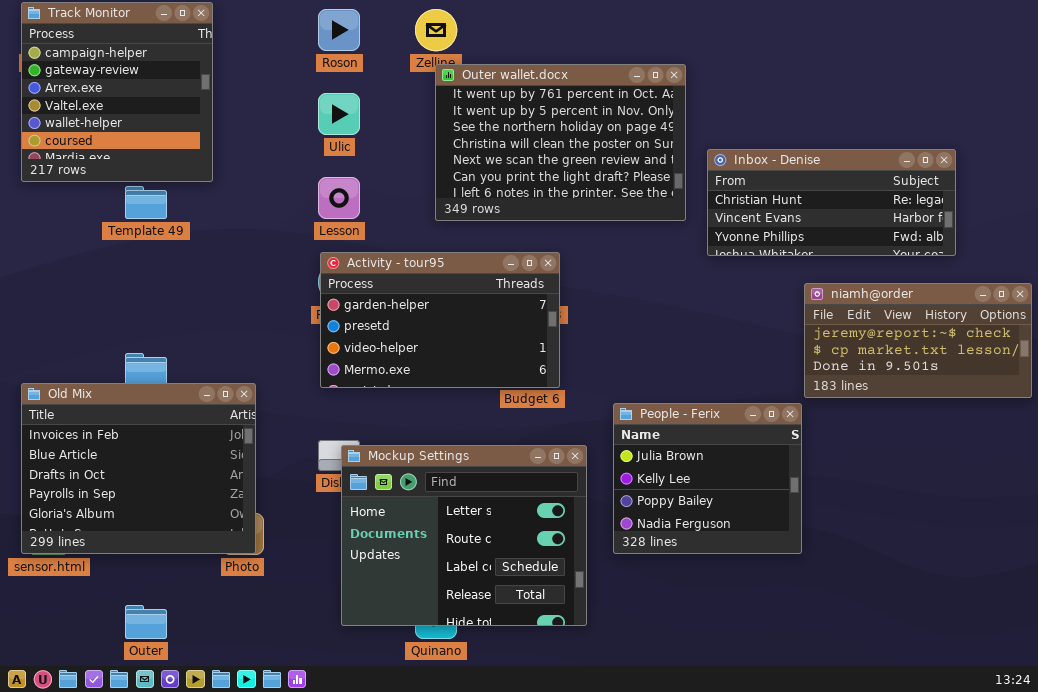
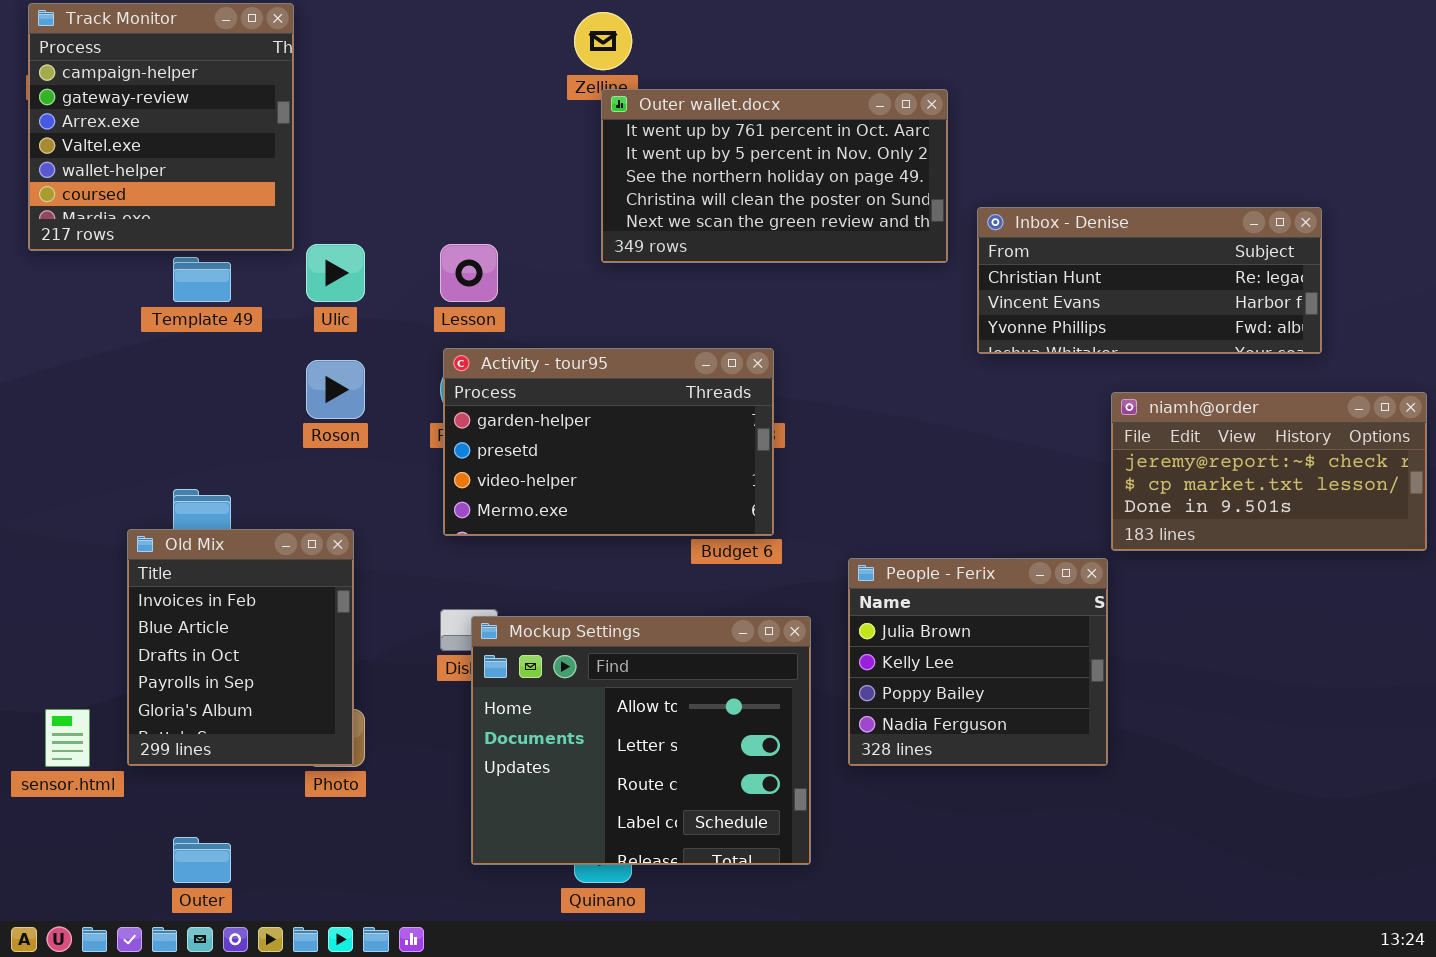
Roson: [318,9,360,51] -> [306,360,365,419], moved
Outer wallet.docx: [435,64,686,221] -> [601,89,948,263], resized
Ulic: [318,93,360,135] -> [306,244,365,302], moved
Old Mix: [21,383,256,554] -> [127,529,354,766], resized
Mockup Settings: [341,445,587,626] -> [471,616,811,865], scrolled up 1 row

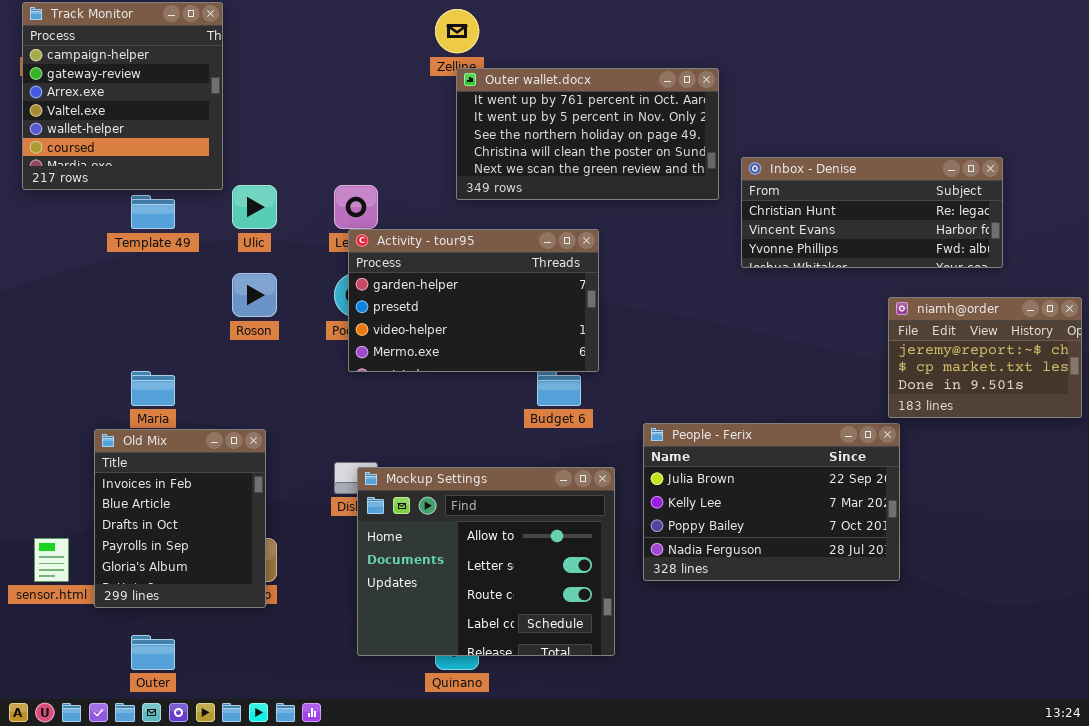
Activity - tour95: [443,348,774,536] -> [348,229,599,372], moved
niamh@order: [1111,392,1427,551] -> [888,297,1082,418], resized
Old Mix: [127,529,354,766] -> [94,429,266,608], moved
People - Ferix: [848,558,1108,766] -> [643,423,900,581], resized

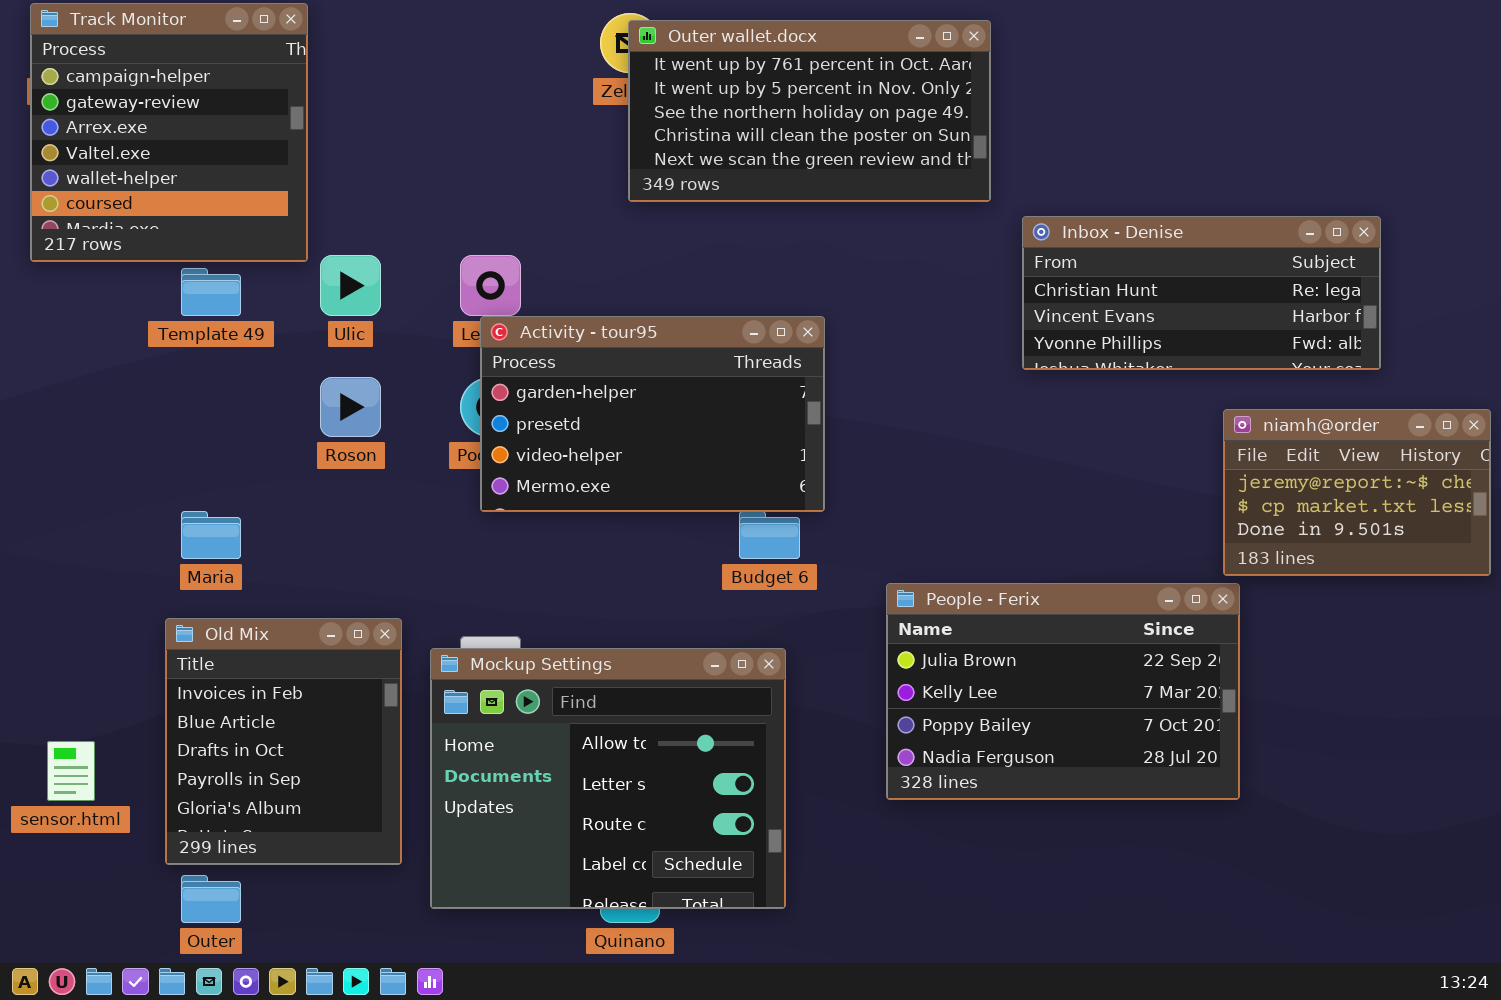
Outer wallet.docx: [456,68,719,200] -> [628,20,991,202], moved
Old Mix: [94,429,266,608] -> [165,618,402,865], moved
Mockup Settings: [357,467,615,656] -> [430,648,786,909], moved

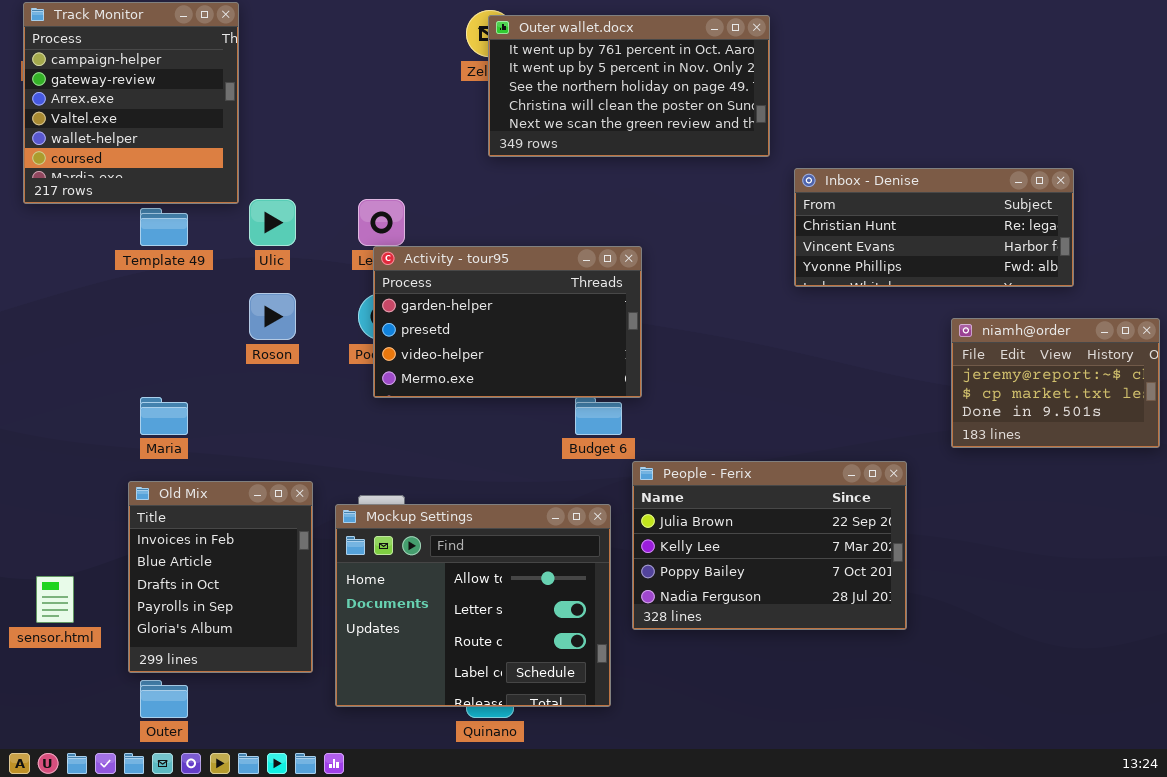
People - Ferix: [886,583,1240,800] -> [632,461,907,630], moved

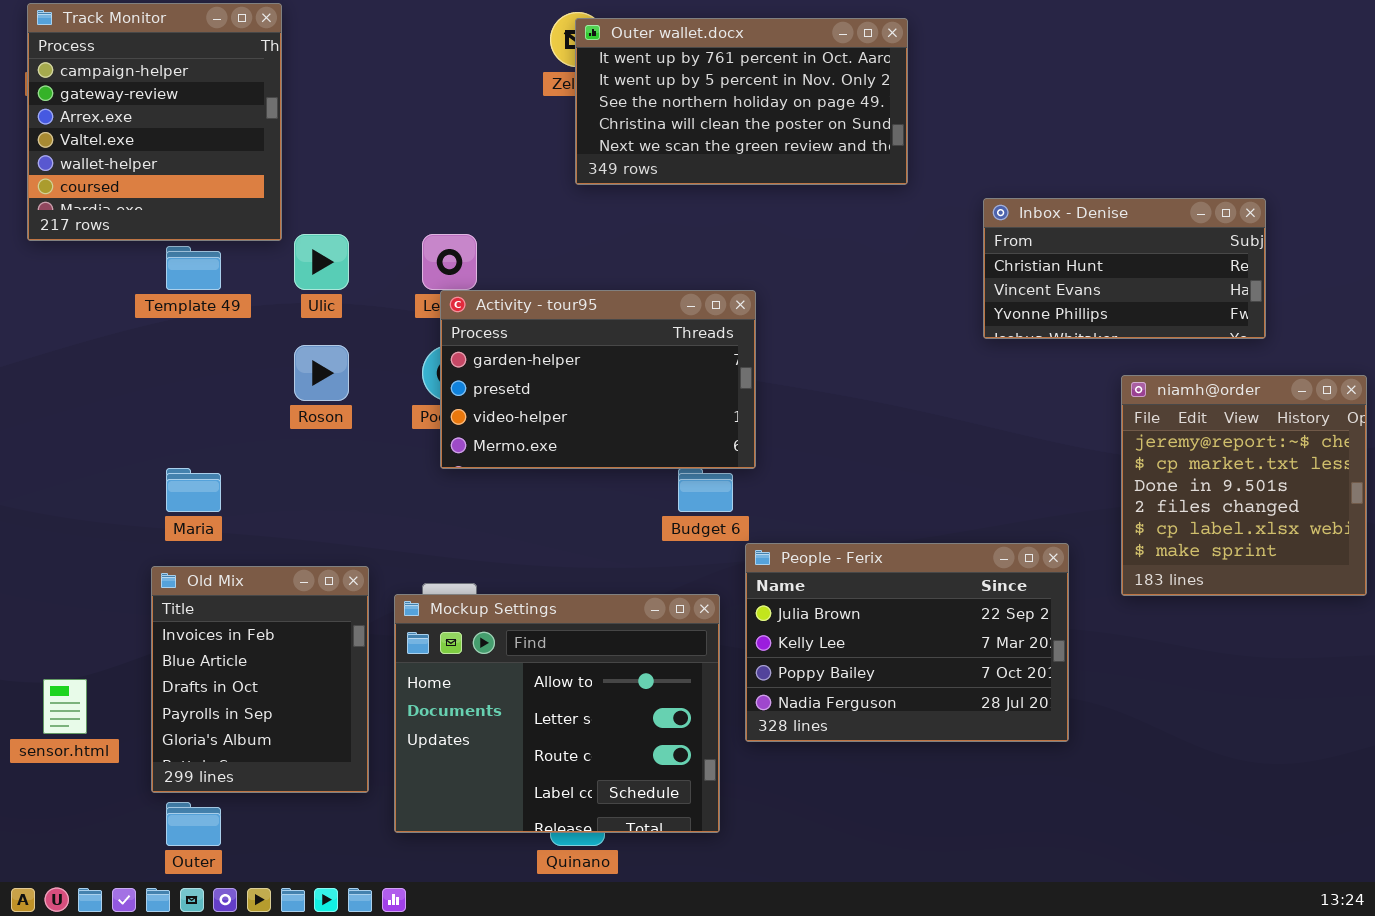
Inbox - Denise: [794,168,1074,287] -> [983,198,1266,339], resized
niamh@order: [951,318,1160,448] -> [1121,375,1367,596], resized

